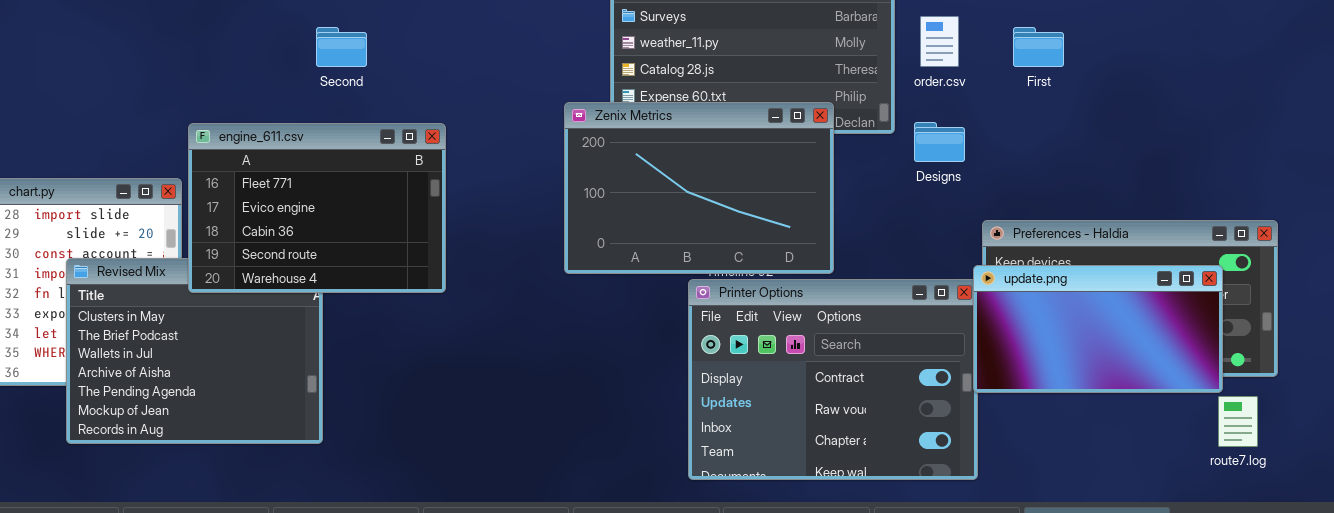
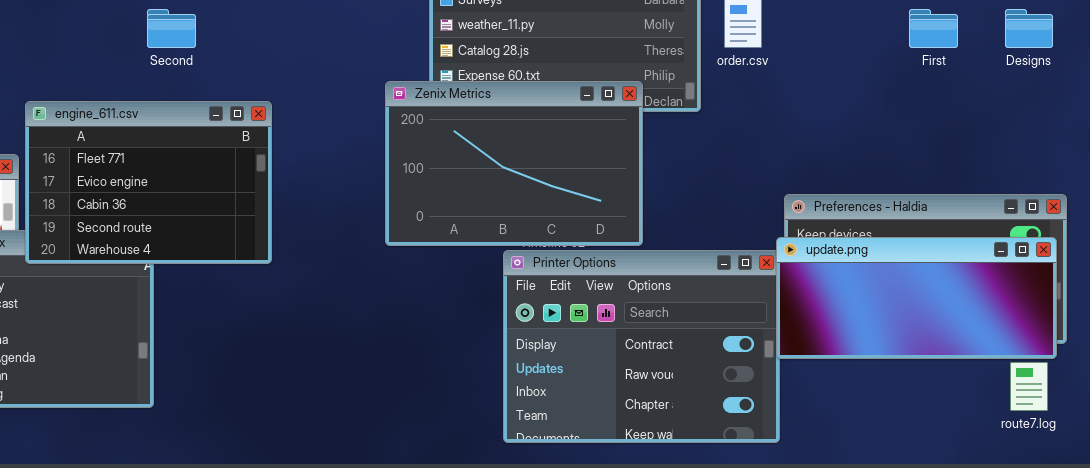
First: [1013,27,1064,67] -> [909,9,958,48], moved
Designs: [914,122,965,162] -> [1005,9,1053,48], moved
update.png: [973,265,1223,393] -> [776,237,1057,359], resized

